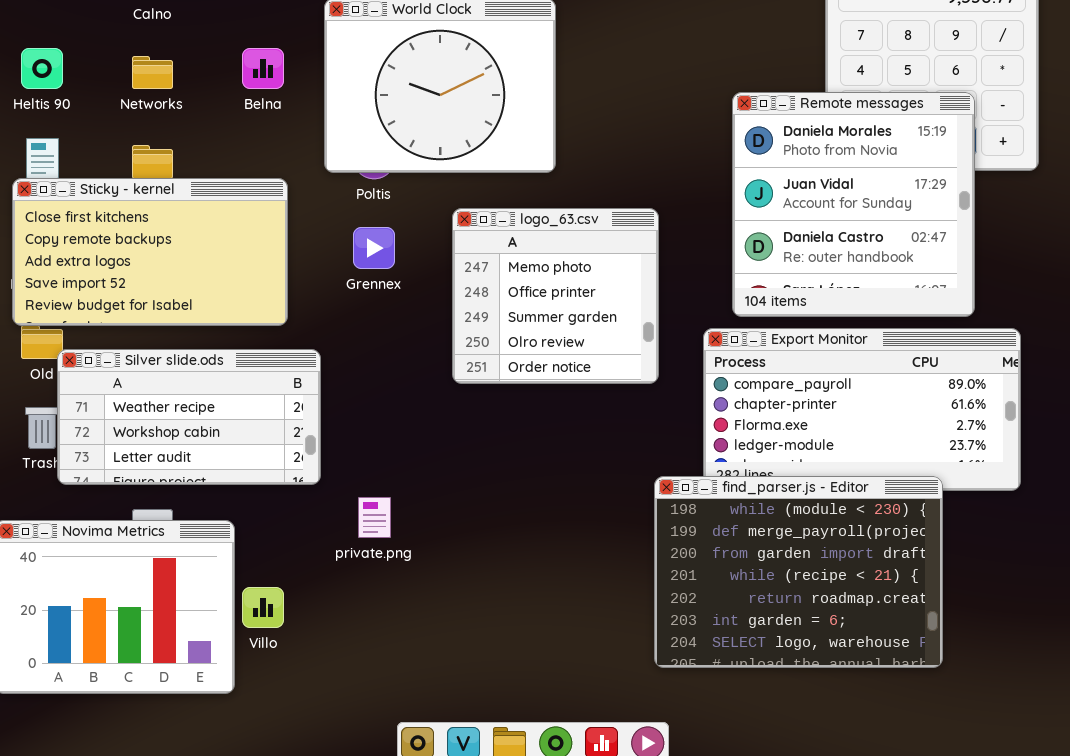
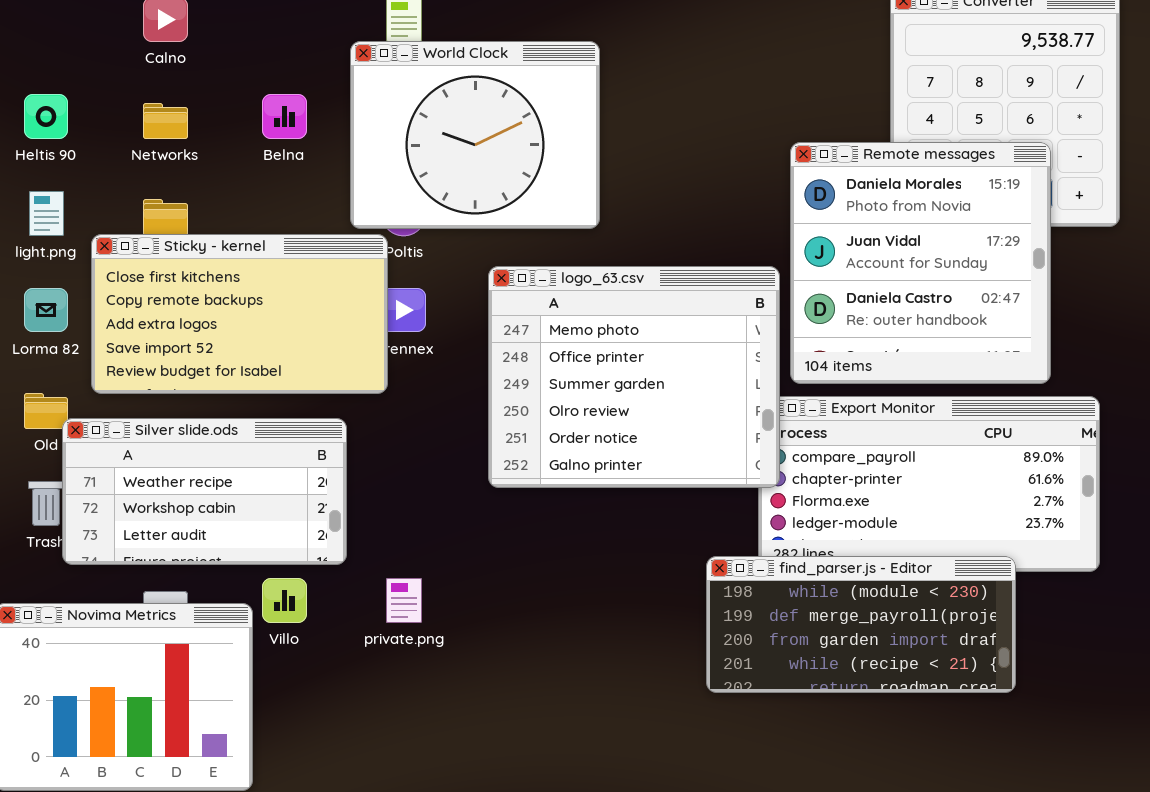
Sticky - kernel: [12,178,288,326] -> [91,234,388,394], moved
logo_63.csv: [452,208,659,384] -> [488,266,780,488], resized
find_parser.js - Editor: [654,476,943,668] -> [706,556,1016,693], resized
Villo: [242,587,284,628] -> [262,578,307,623], moved

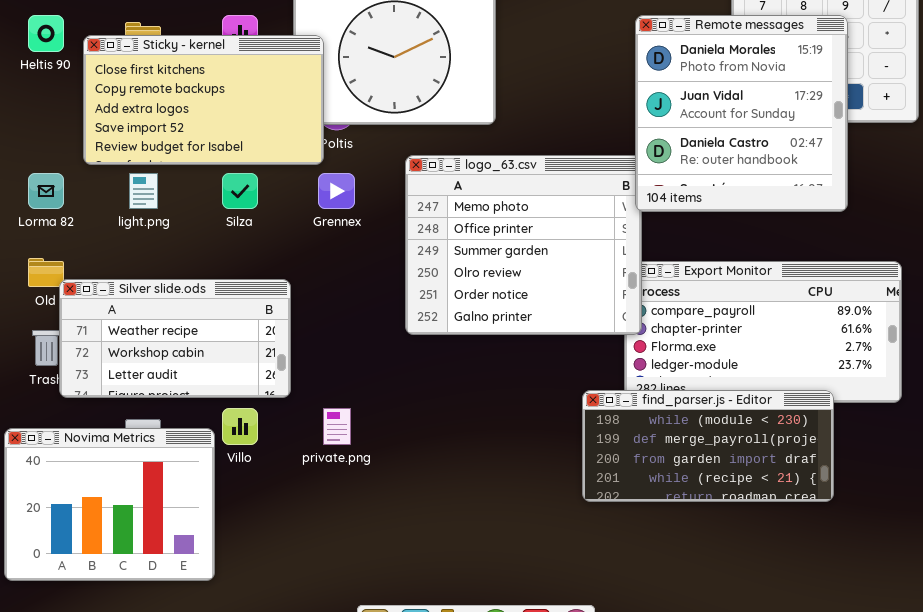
Remote messages: [790,142,1051,384] -> [635,15,848,212], moved
light.png: [29,191,64,236] -> [129,173,158,209], moved
Sticky - kernel: [91,234,388,394] -> [83,35,324,165], moved

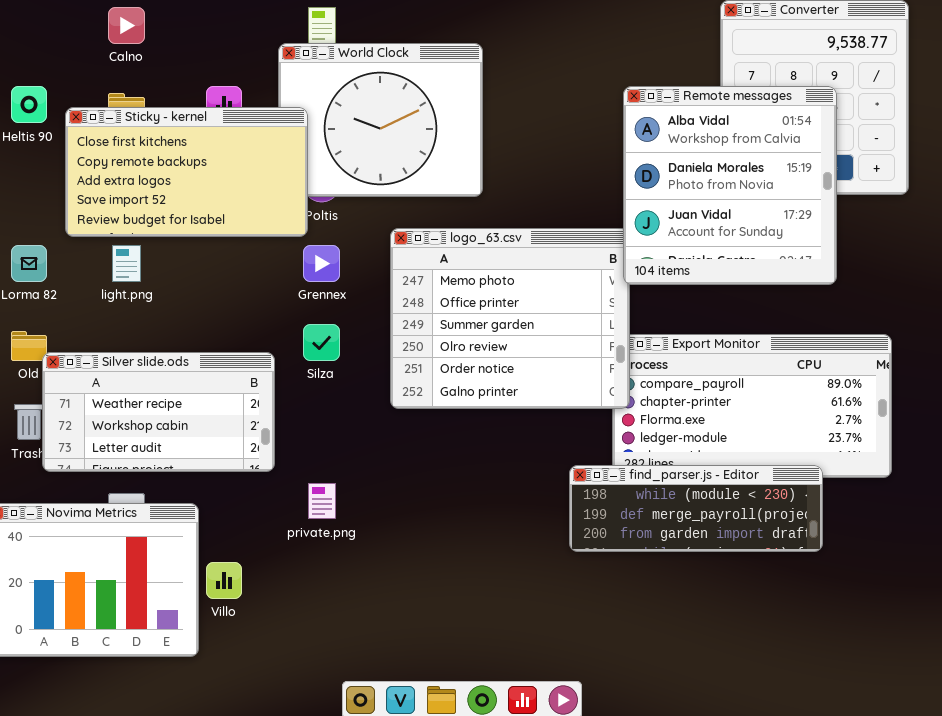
Remote messages: [635,15,848,212] -> [623,86,837,285], scrolled up 1 row
Silza: [222,173,258,209] -> [303,324,340,361], moved
find_parser.js - Editor: [582,390,834,502] -> [569,465,823,552], resized
Villo: [222,408,258,445] -> [206,562,242,599], moved

